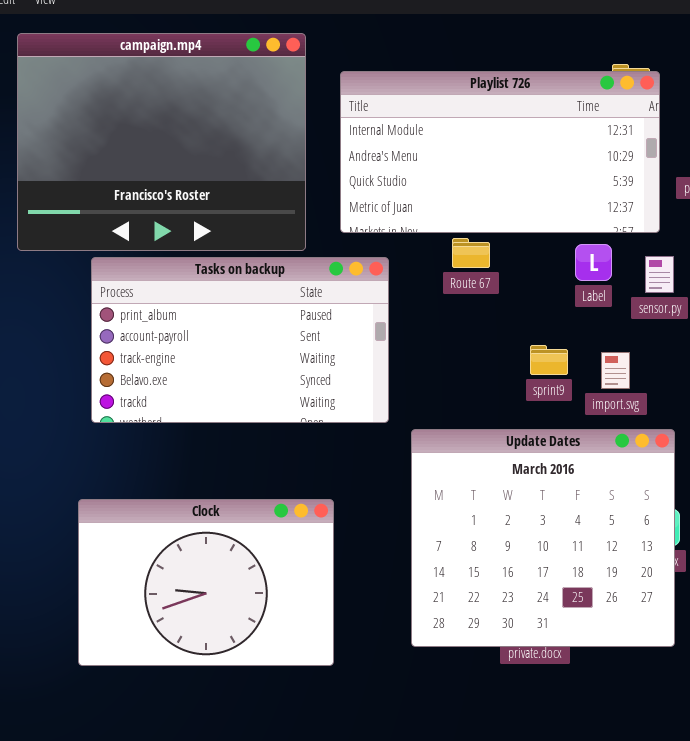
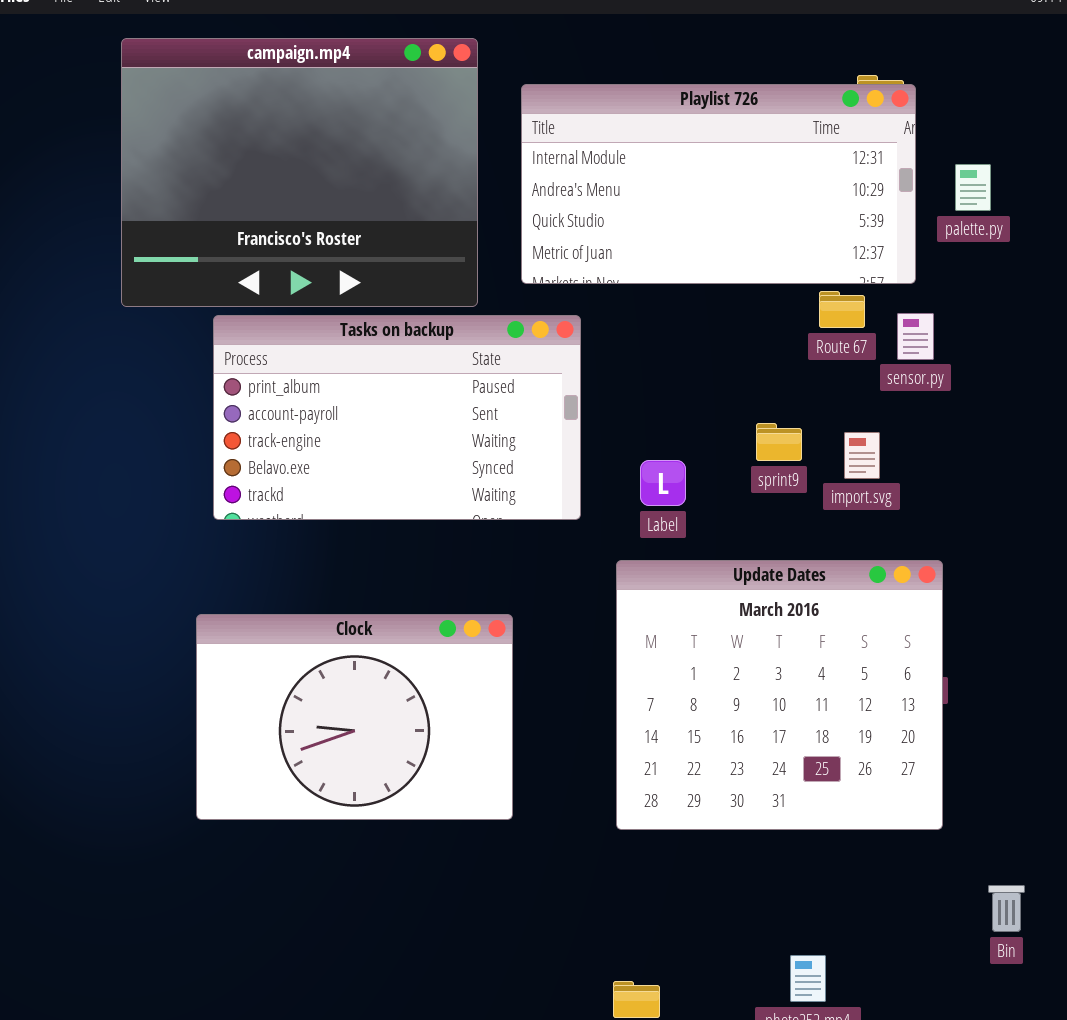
Route 67: [452,238,490,268] -> [819,291,865,328], moved
Label: [575,244,612,281] -> [640,460,686,506], moved
Update Dates: [411,429,675,647] -> [616,560,943,830], moved

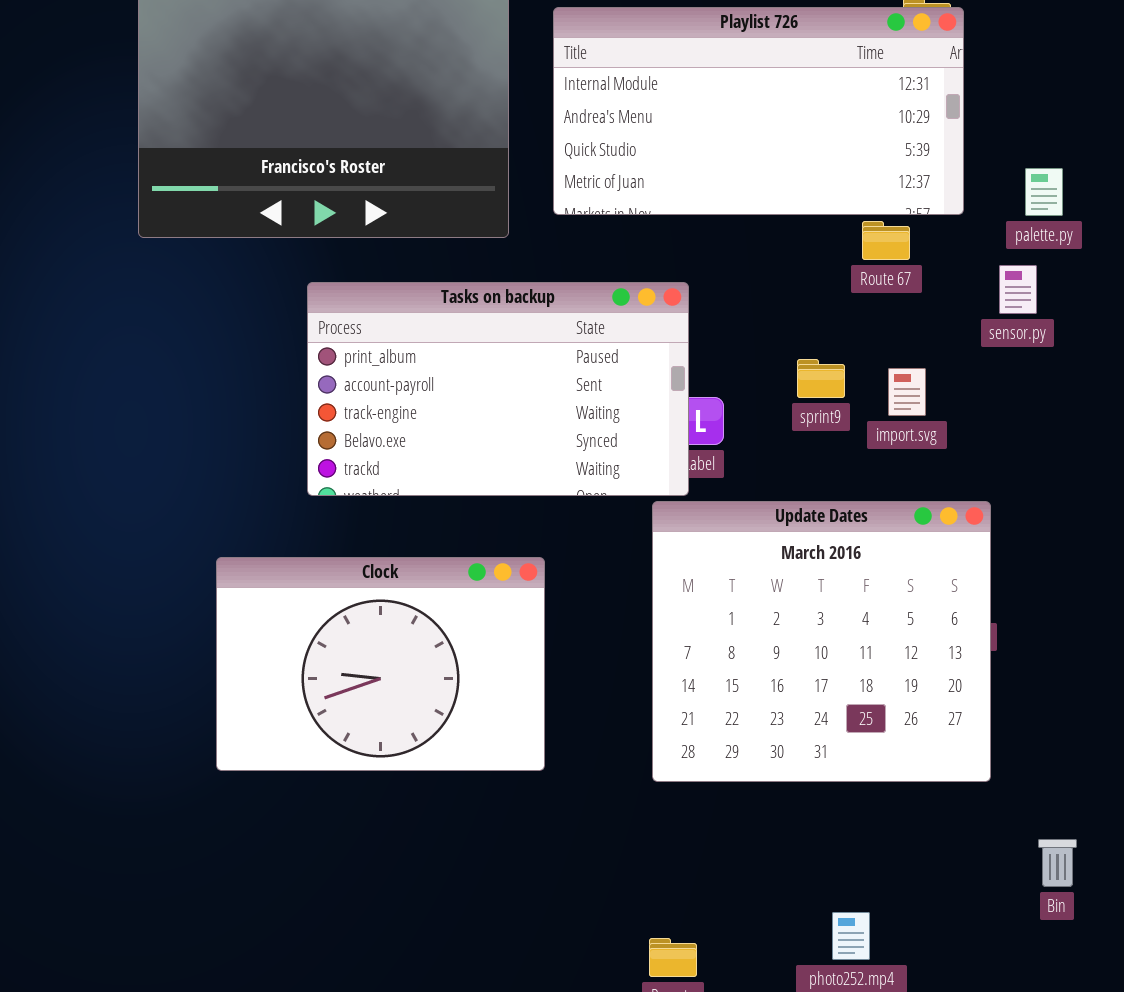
palette.py: [955,164,991,211] -> [1025,168,1063,216], moved
sensor.py: [897,313,934,360] -> [999,265,1037,314], moved
Tasks on backup: [213,315,581,520] -> [307,282,689,496], moved

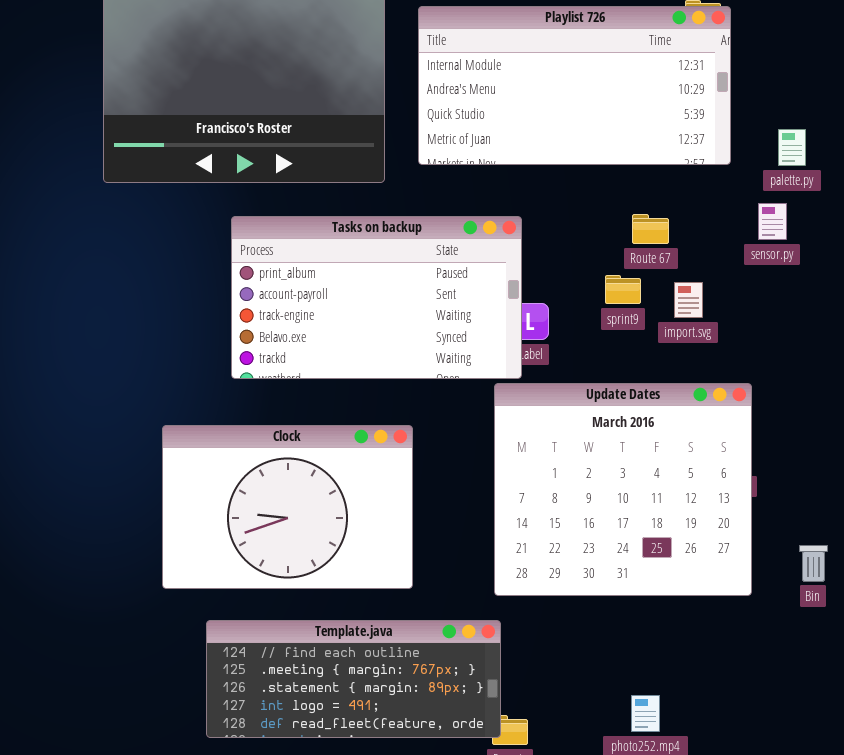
Route 67: [862,221,910,260] -> [632,214,669,244], moved
Template.java: none -> [206,620,501,738], opened
Bin: [1038,839,1077,887] -> [799,545,828,582], moved

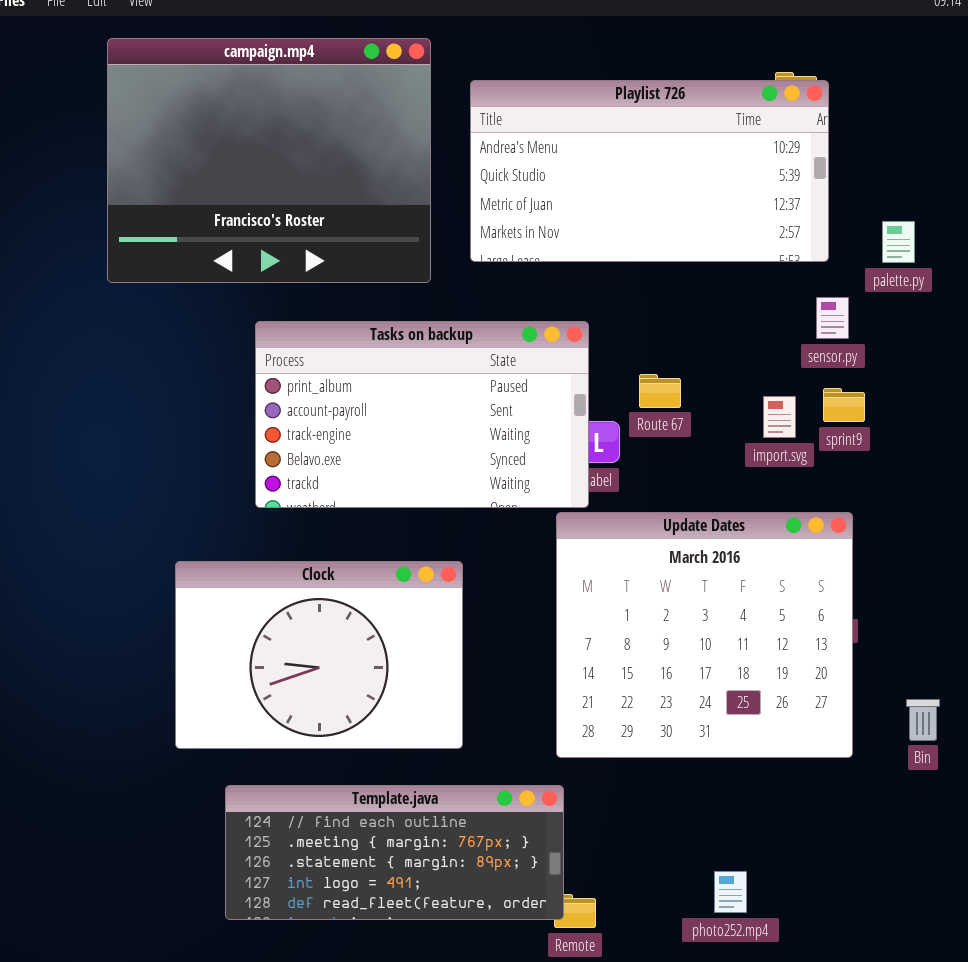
Playlist 726: [418,6,731,165] -> [470,80,829,262], scrolled down 1 row
sensor.py: [758,203,787,240] -> [816,297,849,339], moved
Route 67: [632,214,669,244] -> [639,374,681,408], moved
sprint9: [605,275,641,304] -> [823,388,865,422], moved

